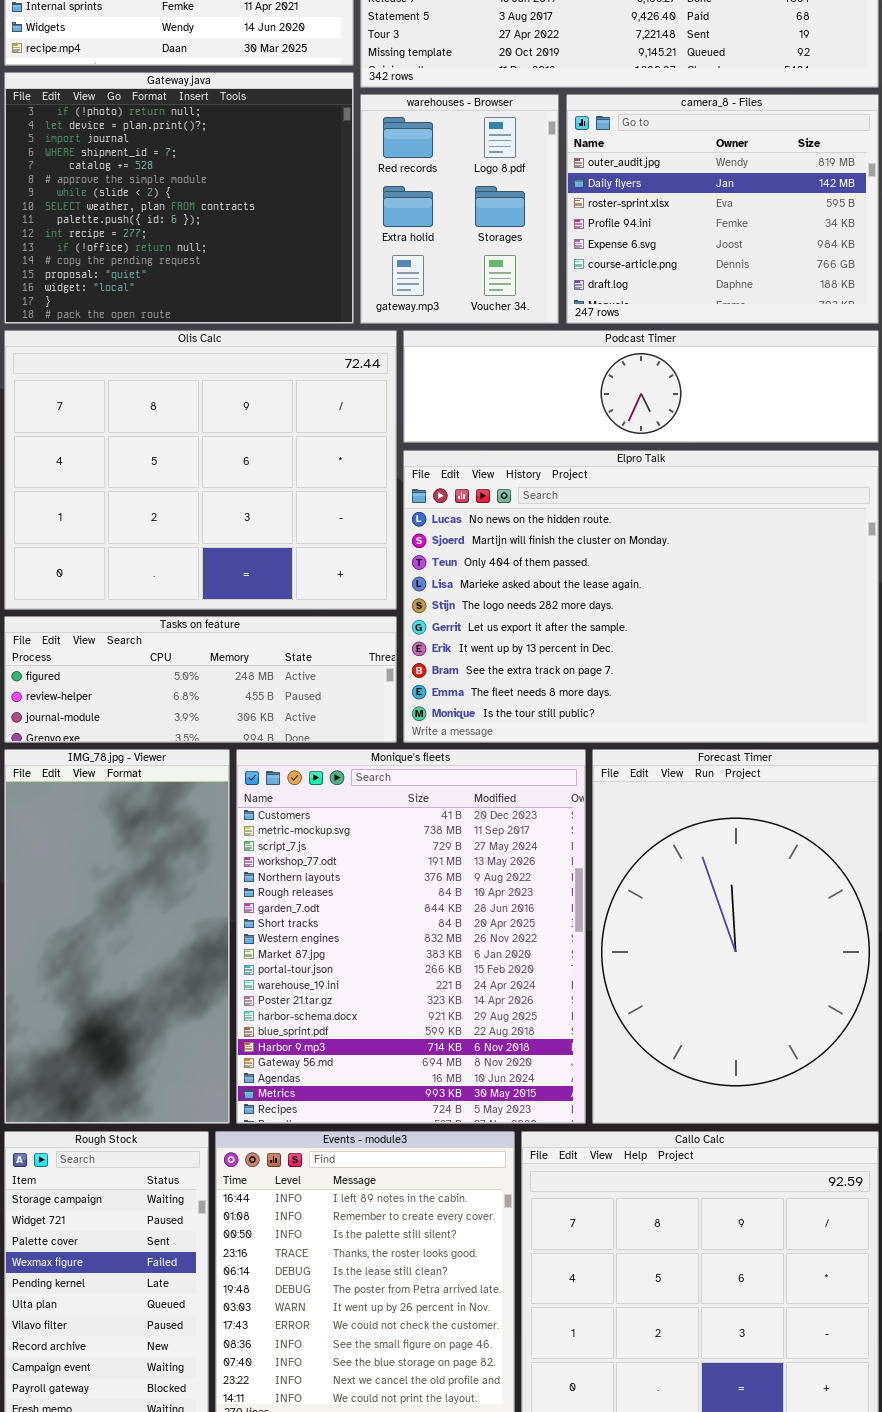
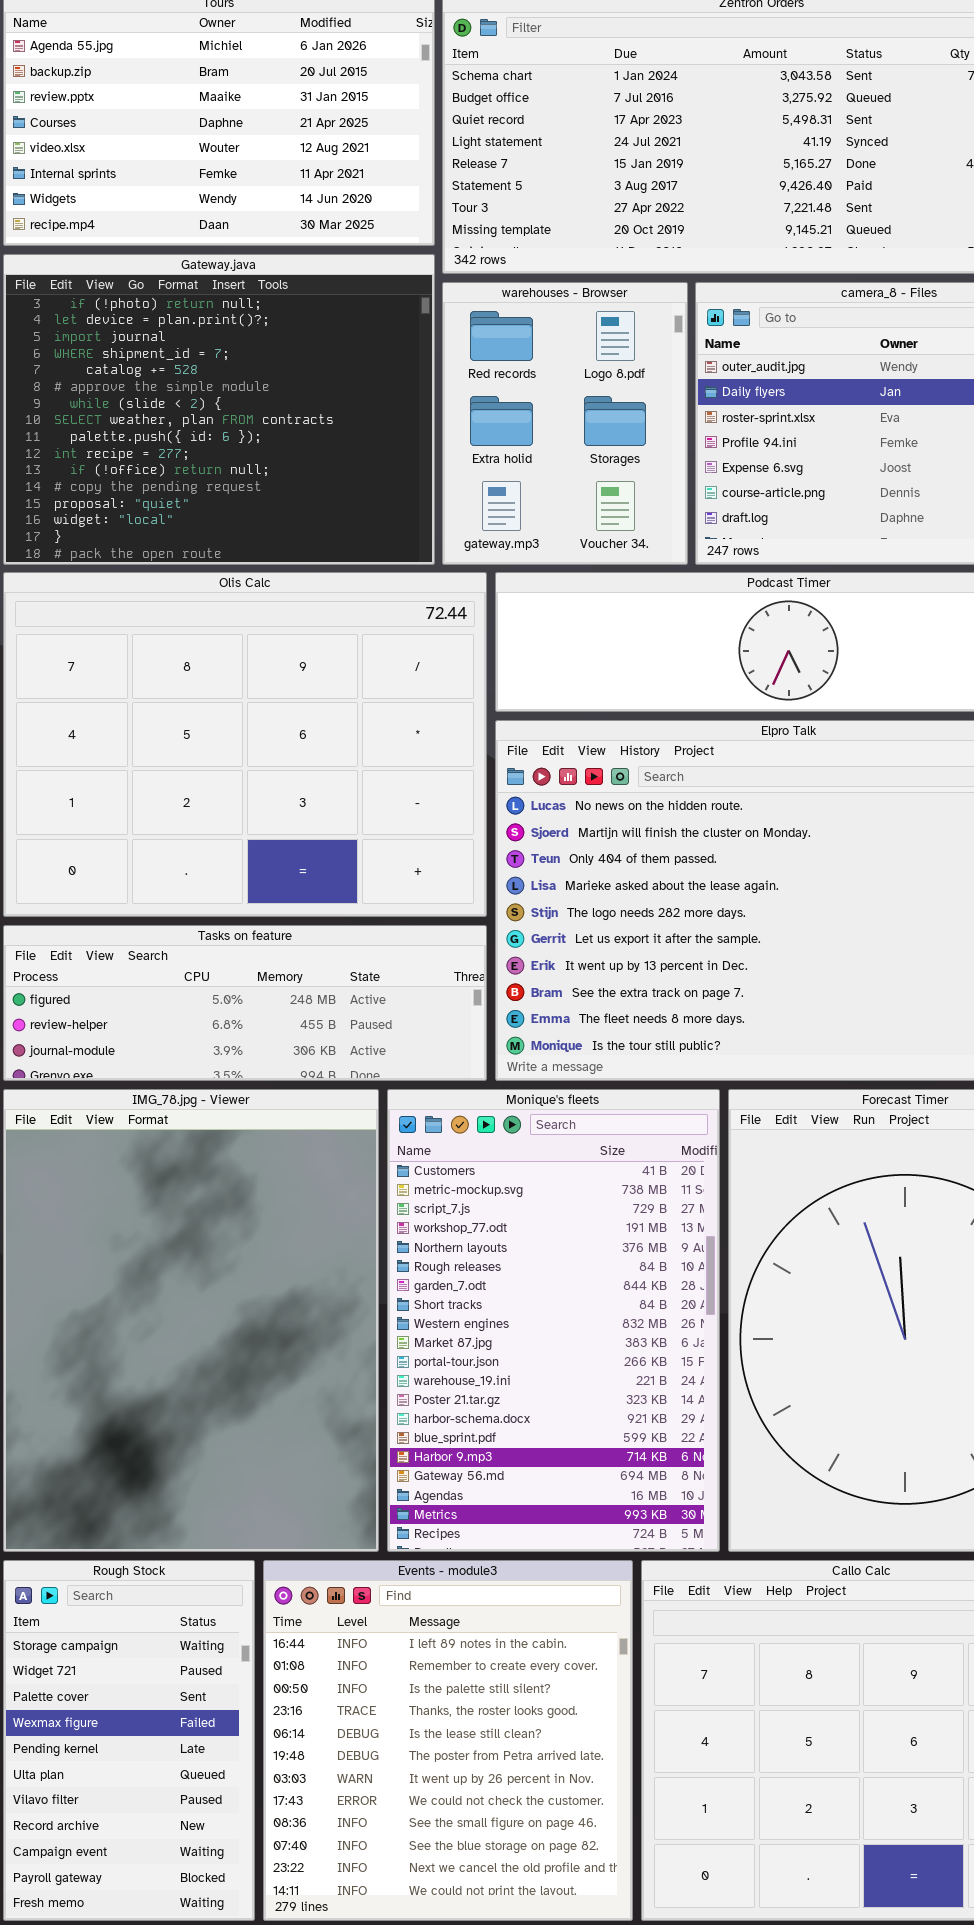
IMG_78.jpg - Viewer: [4,749,230,1124] -> [3,1089,379,1552], resized
Monique's fleets: [236,749,586,1124] -> [387,1089,720,1552], resized

